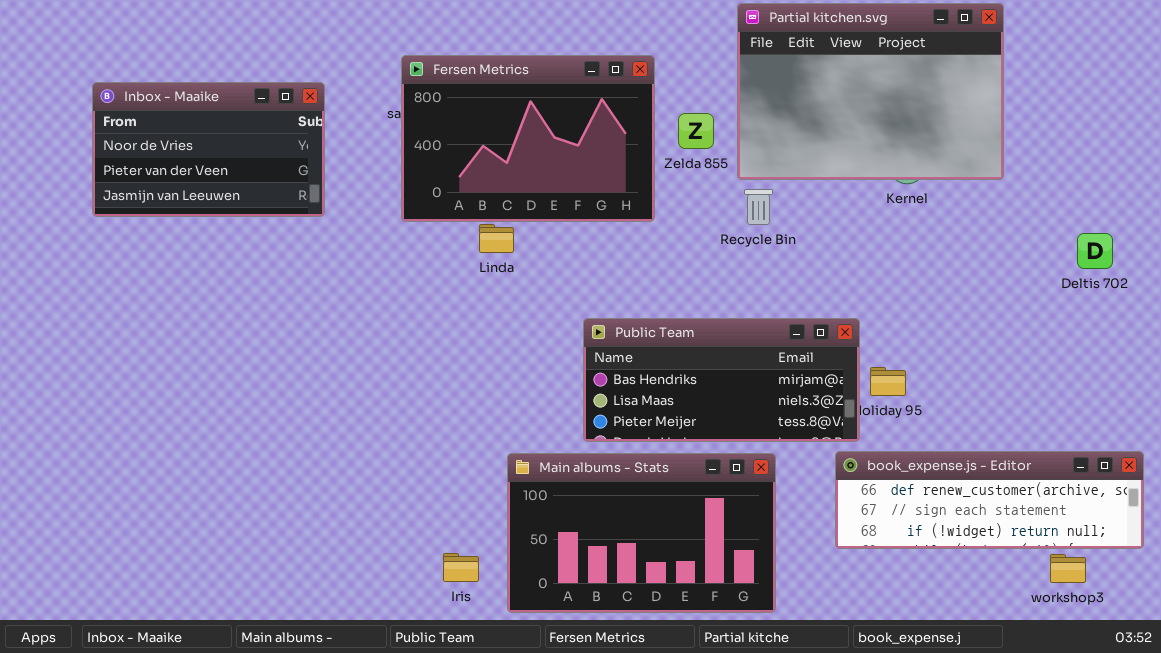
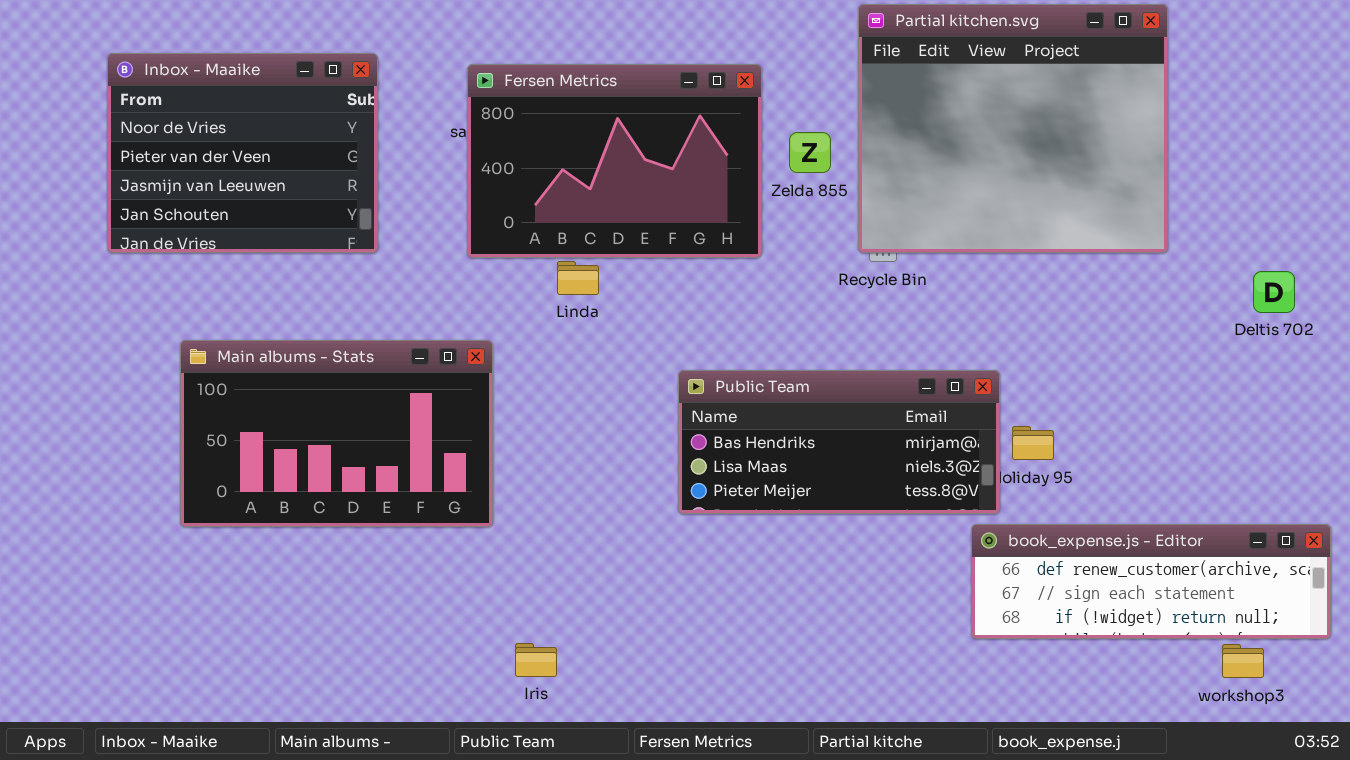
Partial kitchen.svg: [737,3,1004,180] -> [858,4,1168,253], resized
Inbox - Maaike: [92,82,325,217] -> [107,53,378,253], resized
Main albums - Stats: [507,453,776,613] -> [180,340,493,527], moved

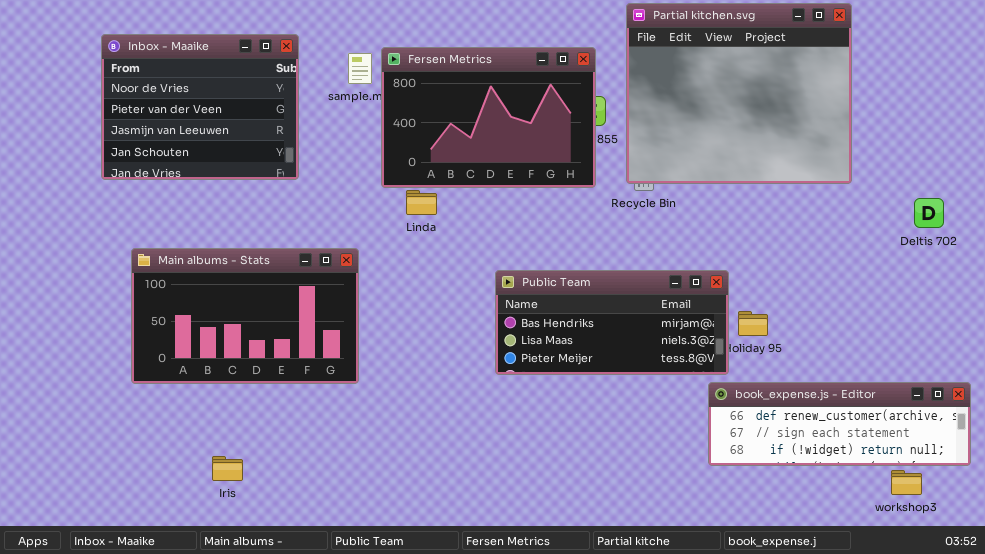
Inbox - Maaike: [107,53,378,253] -> [101,34,299,180], moved
Fersen Metrics: [467,64,762,258] -> [381,47,596,188], moved
Iris: [515,643,557,677] -> [212,456,243,481], moved

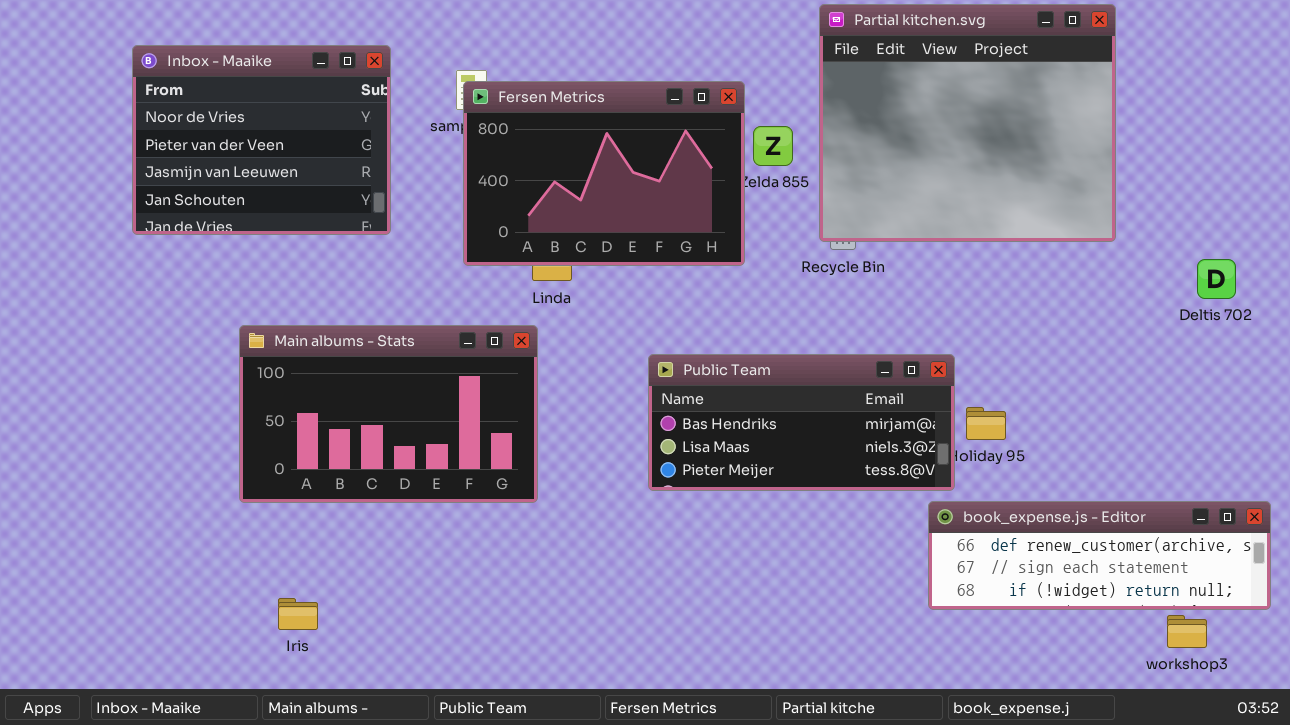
Fersen Metrics: [381,47,596,188] -> [463,81,745,266], moved
Main albums - Stats: [131,248,359,384] -> [239,325,538,503], moved

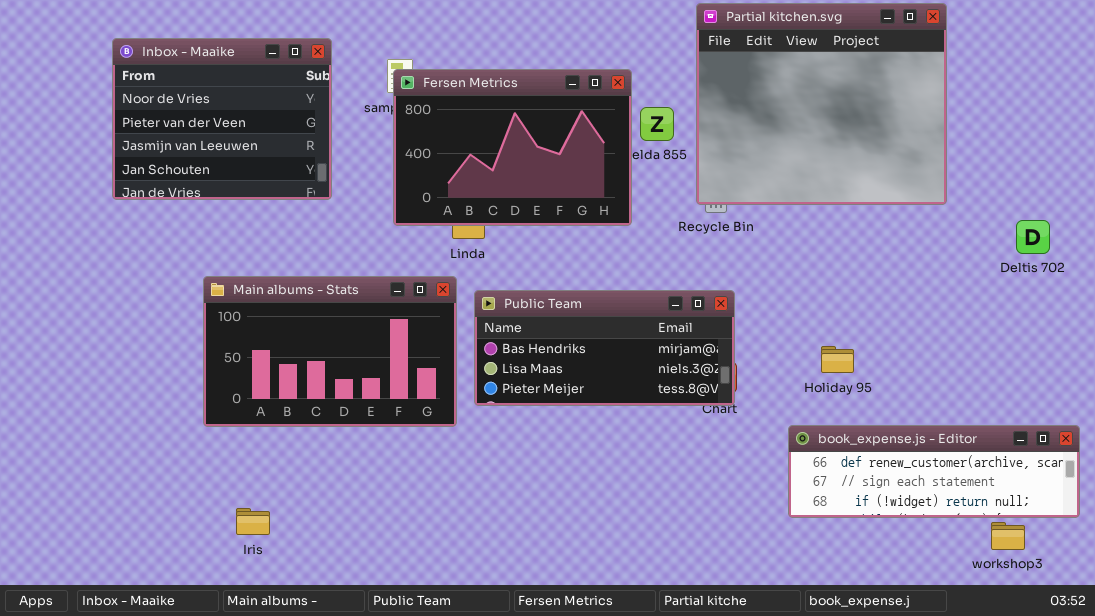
Public Team: [648,354,955,491] -> [474,290,735,406], moved

